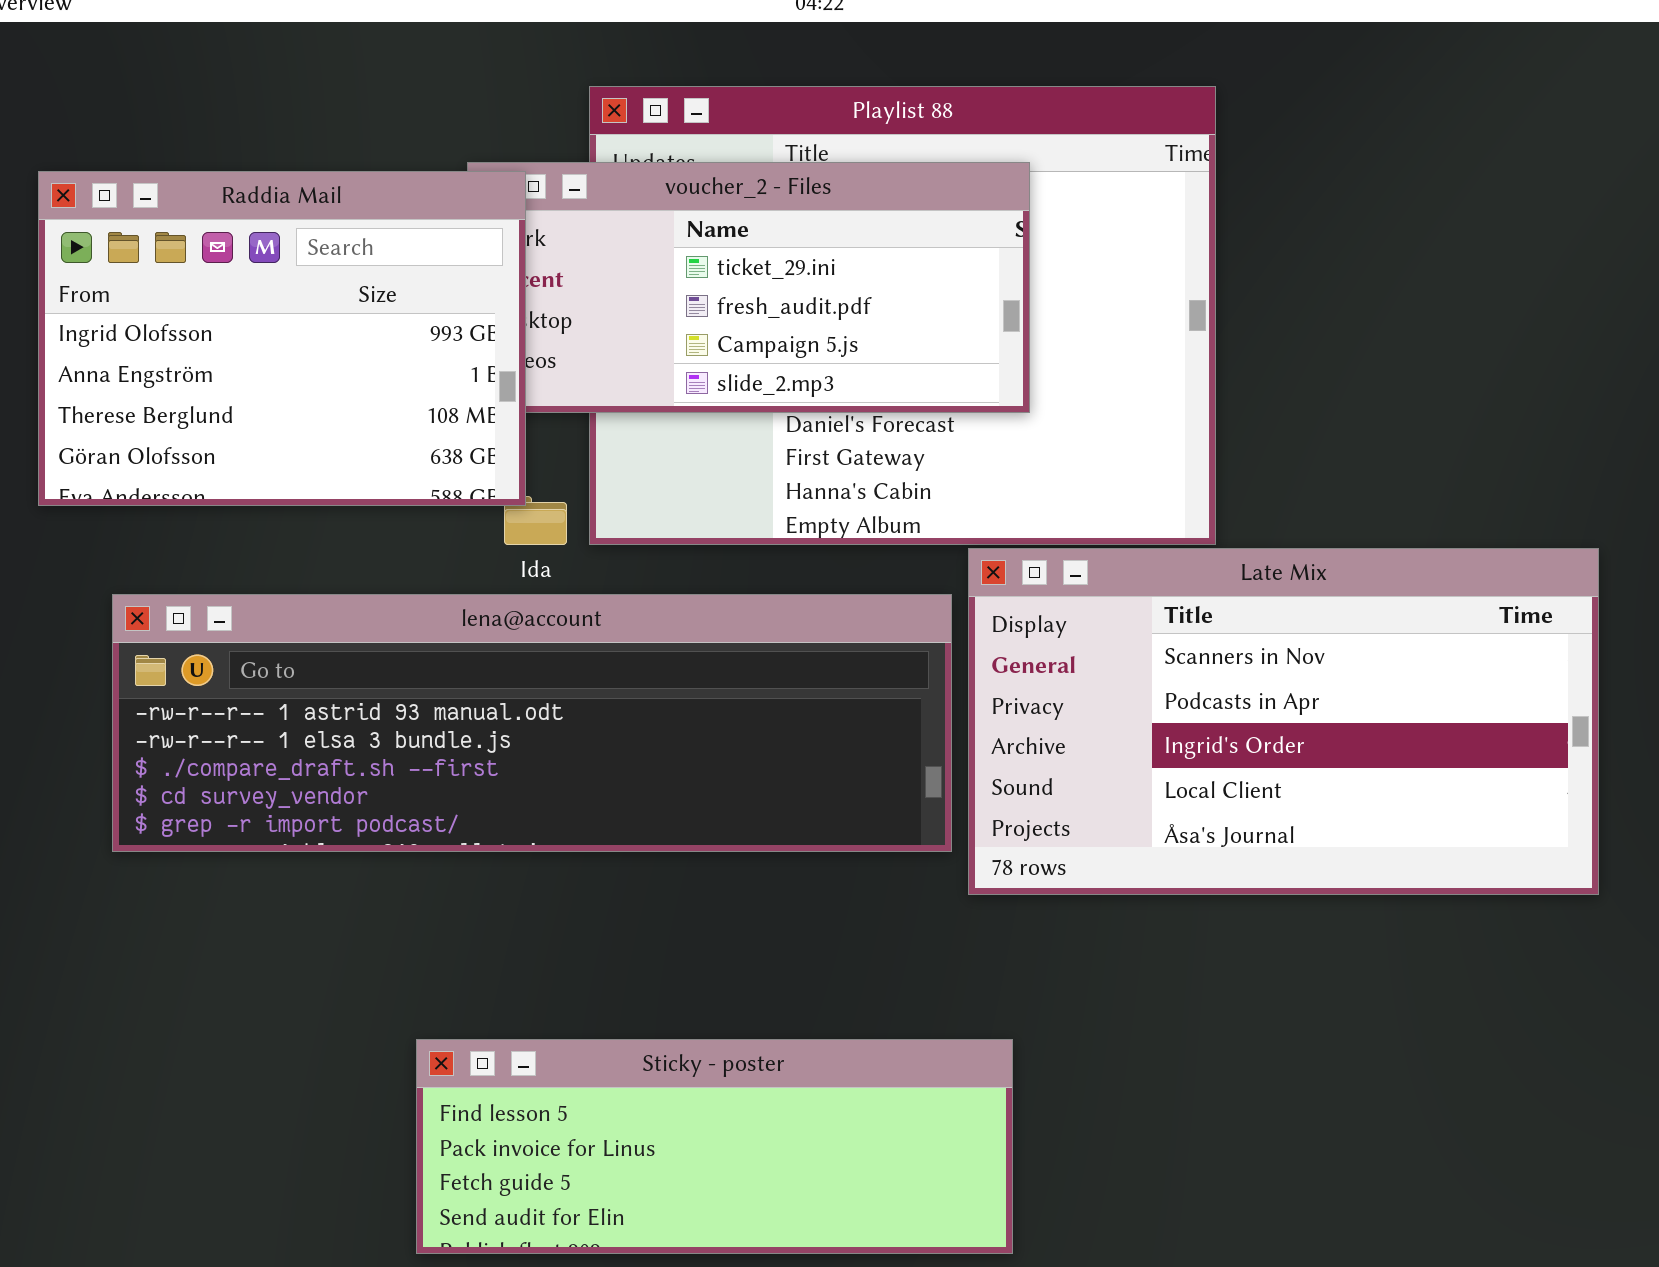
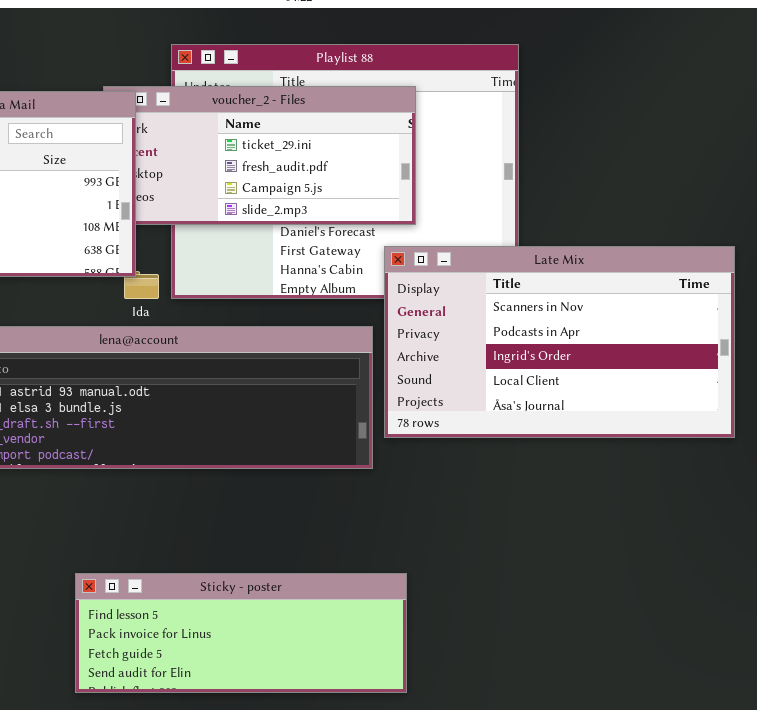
Late Mix: [968,548,1599,895] -> [384,246,735,438], moved

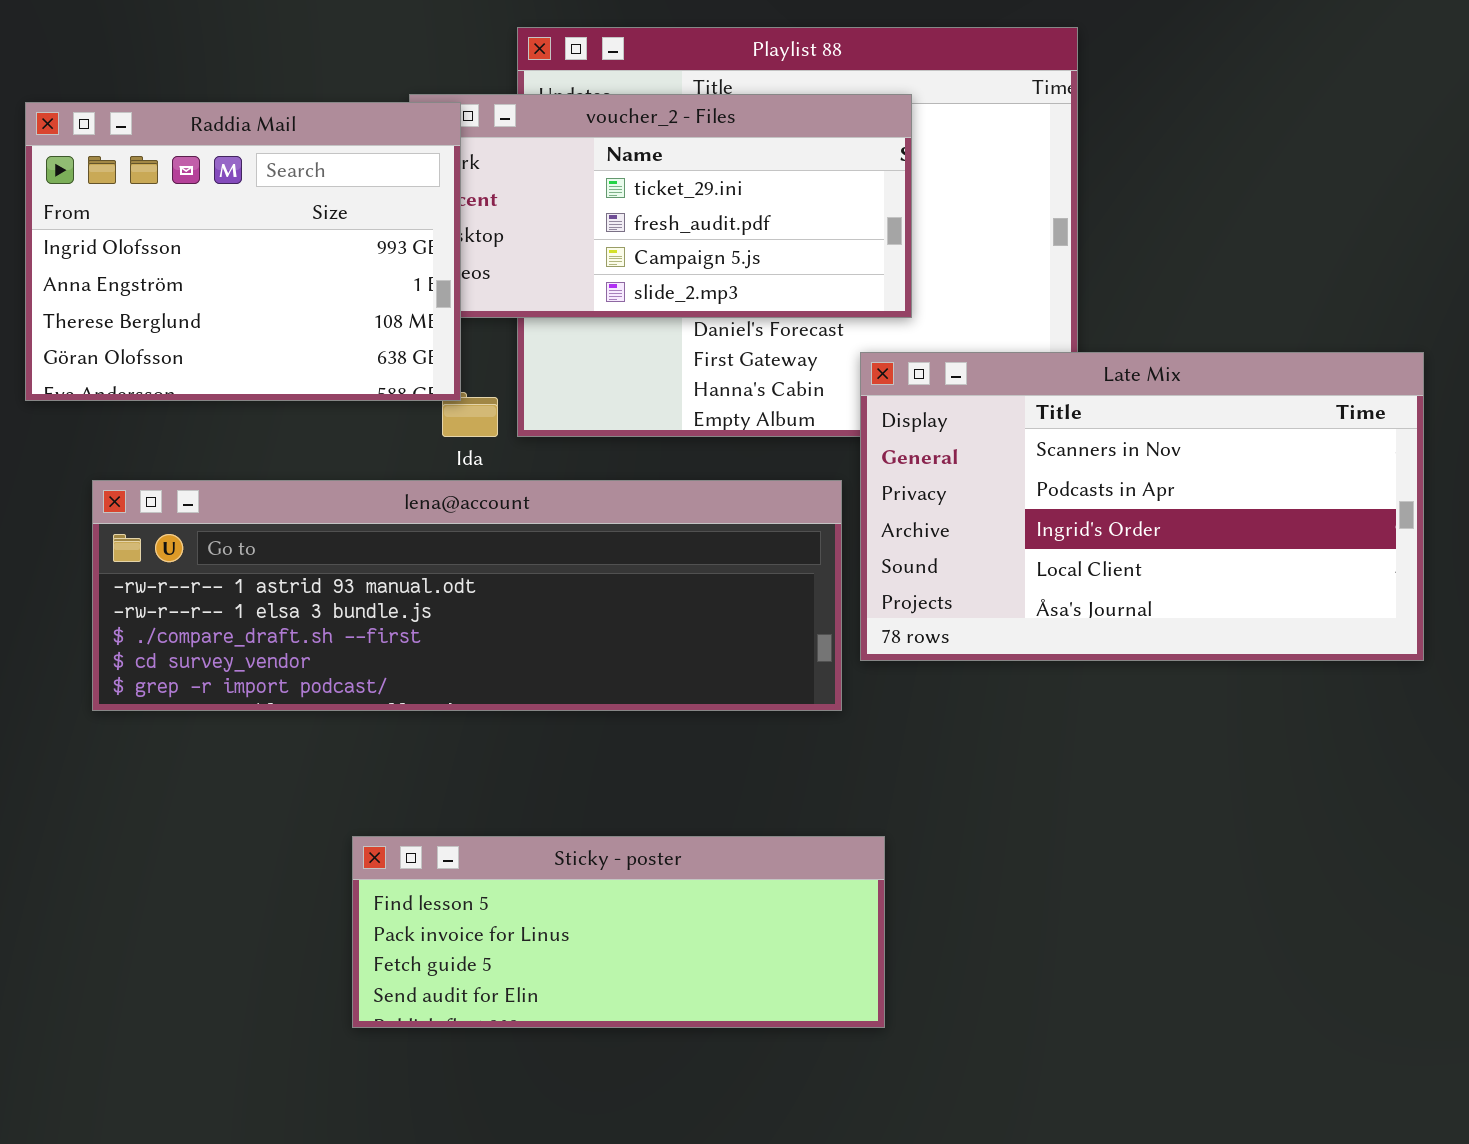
Sticky - poster: [75,573,407,693] -> [352,836,885,1028], moved

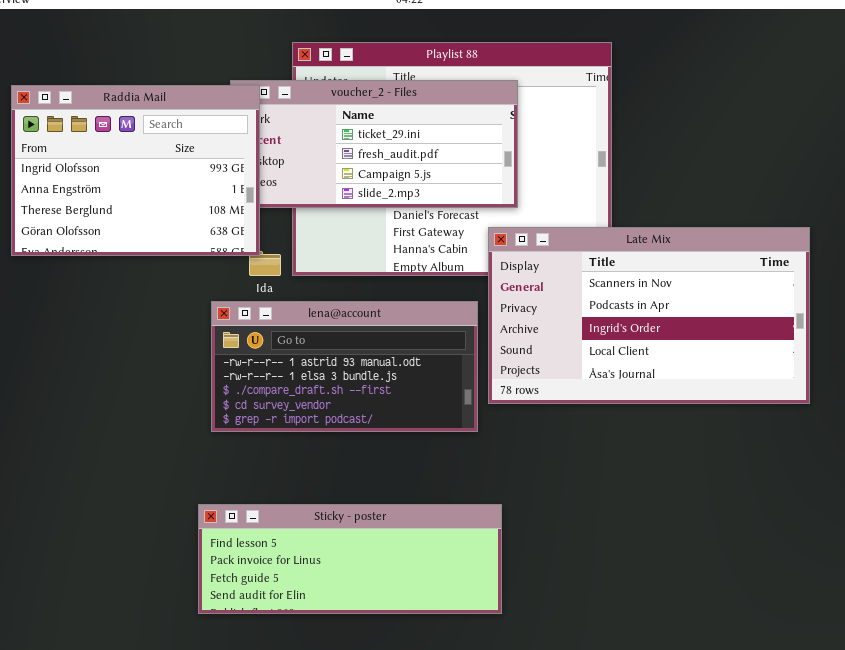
lena@account: [92,480,842,711] -> [211,301,478,432], resized

